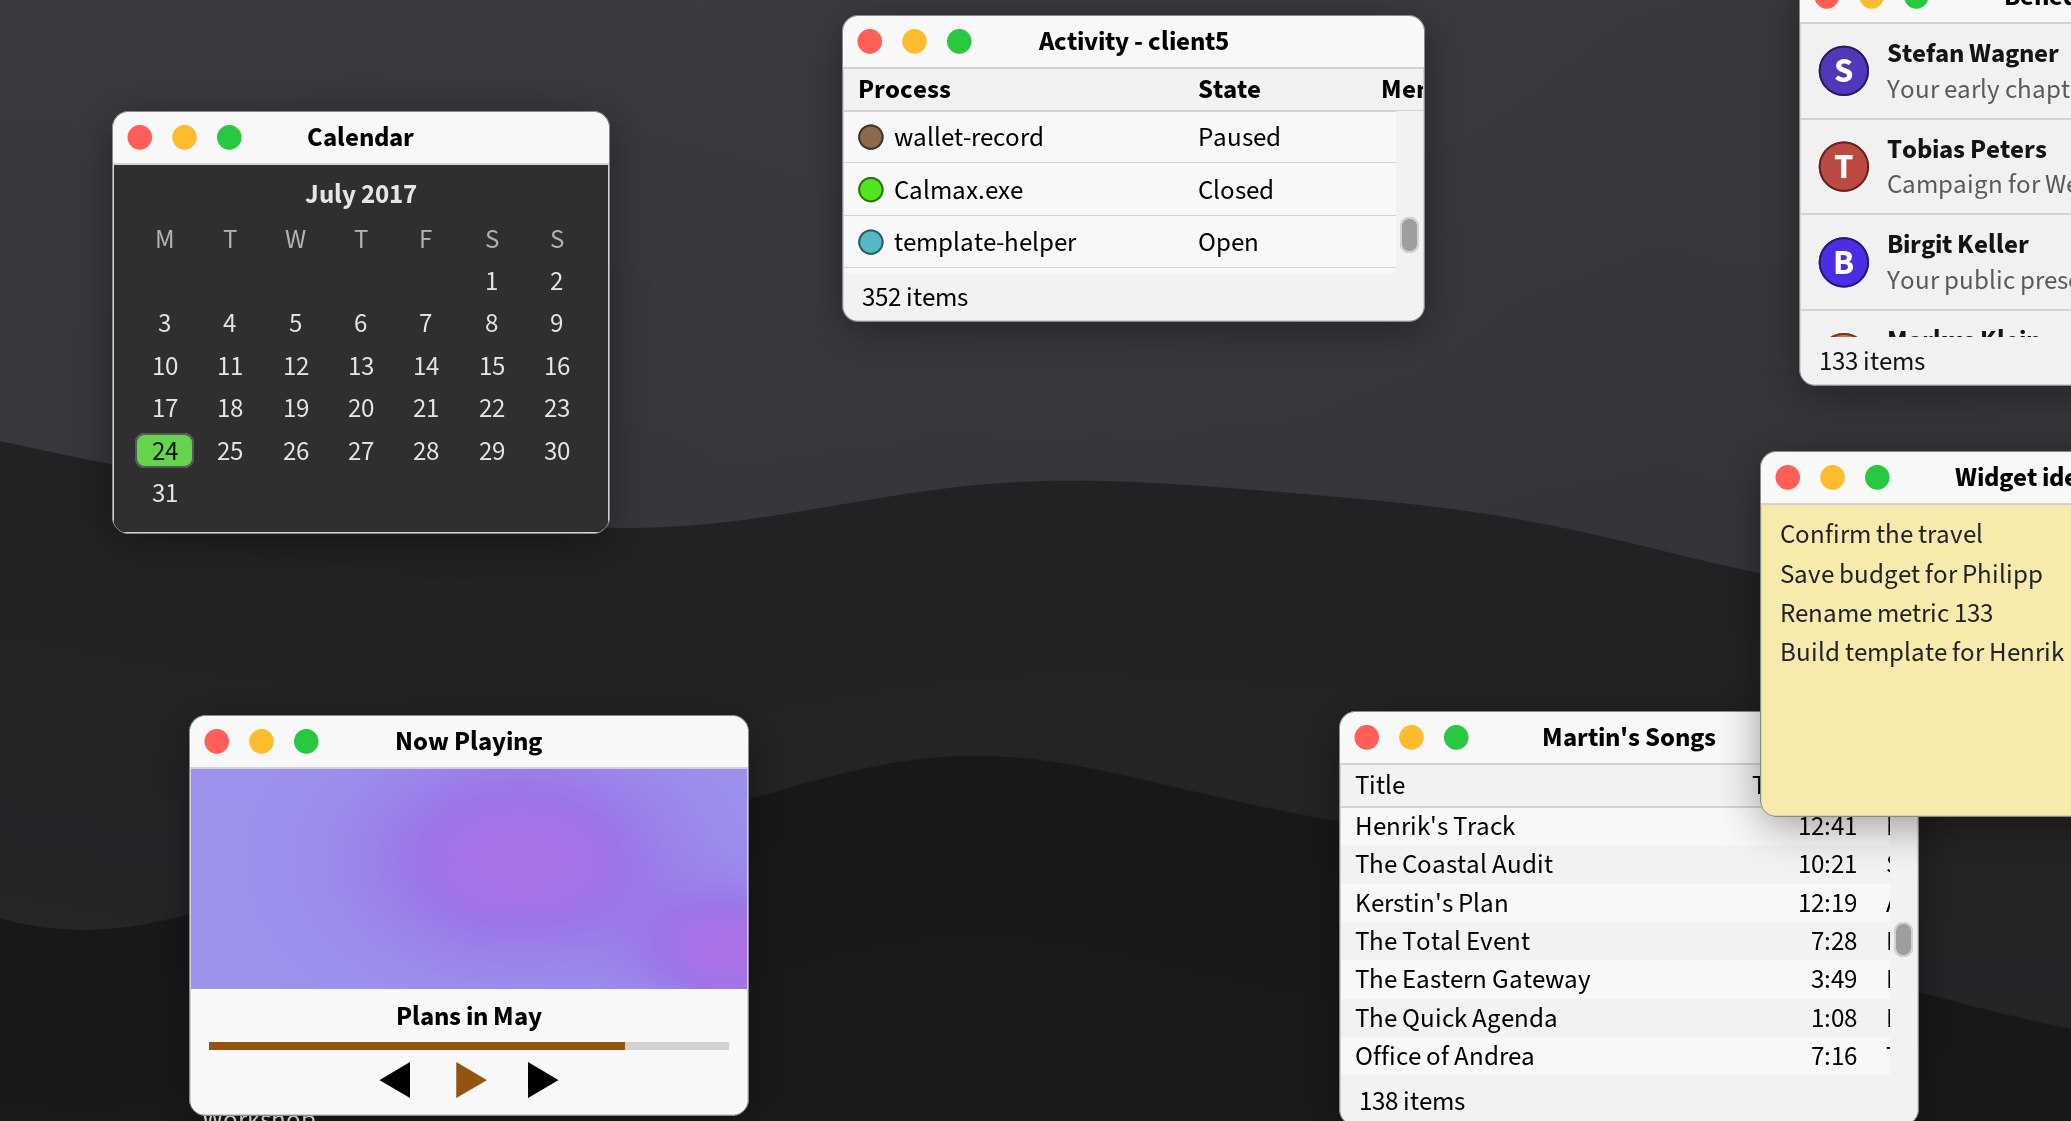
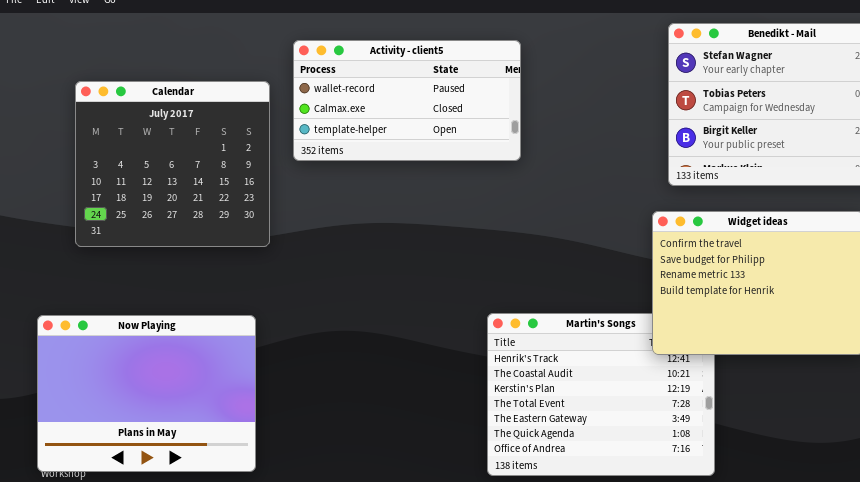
Calendar: [112,111,610,534] -> [75,81,270,247], moved

